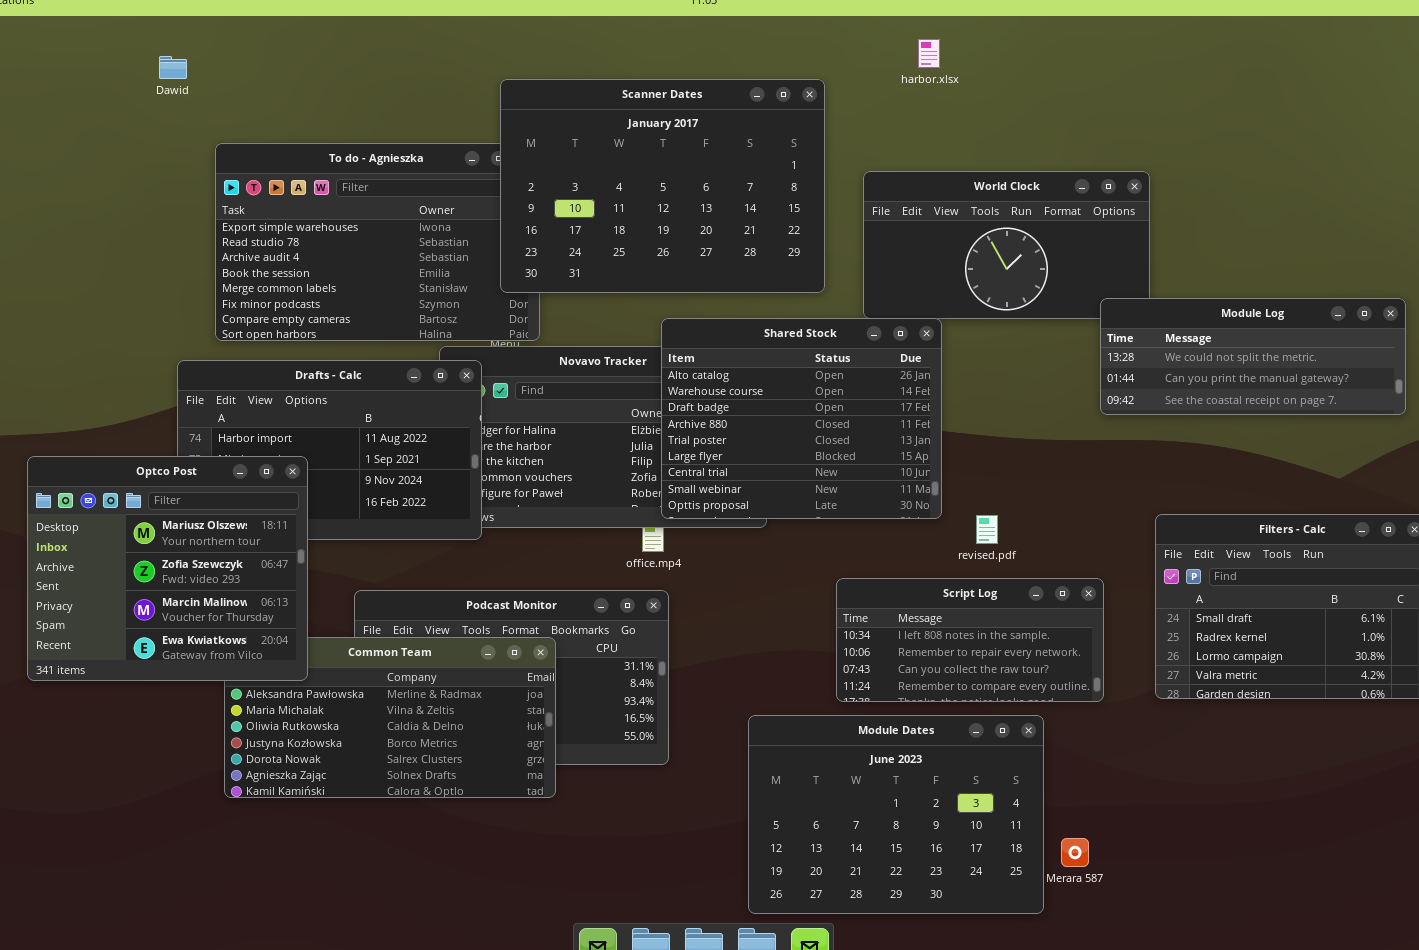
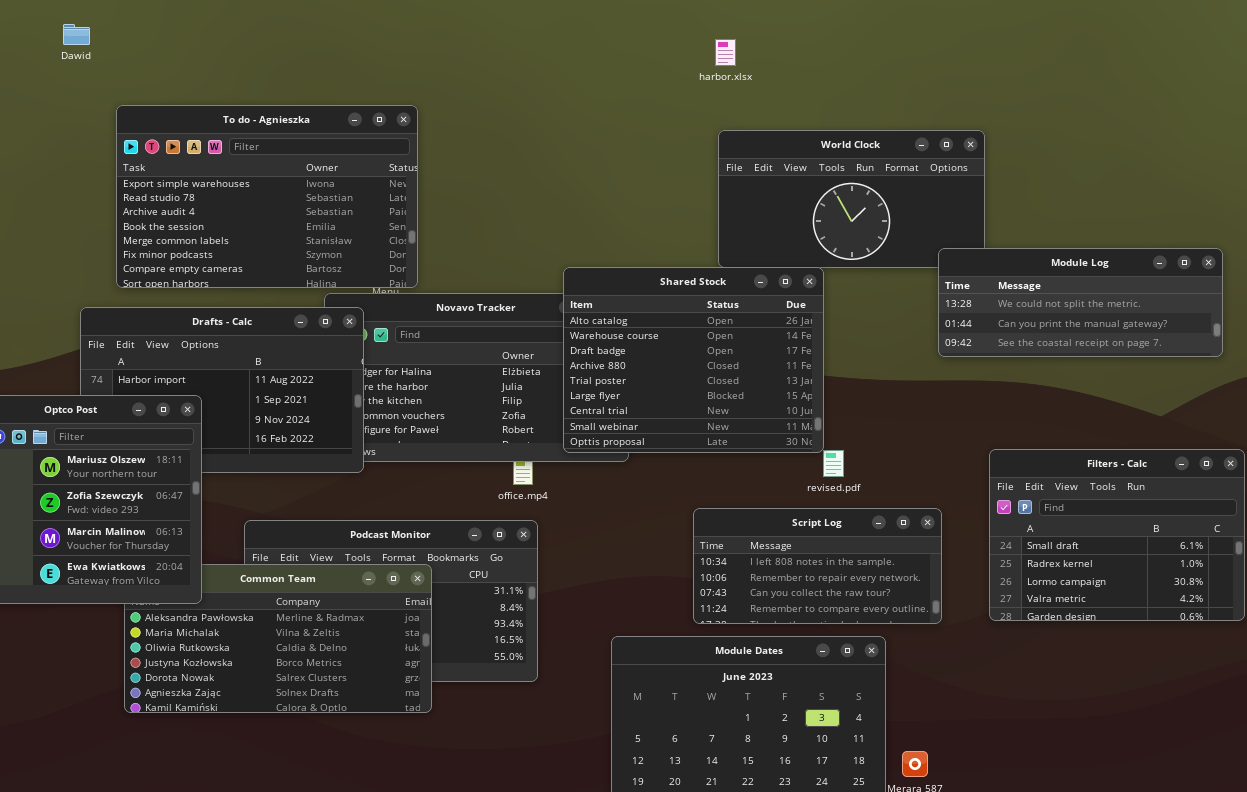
harbor.xlsx: [918,39,940,68] -> [715,39,736,66], moved
Scanner Dates: [500,79,825,293] -> none, closed
Shared Stock: [661,318,942,519] -> [563,267,824,453], moved

